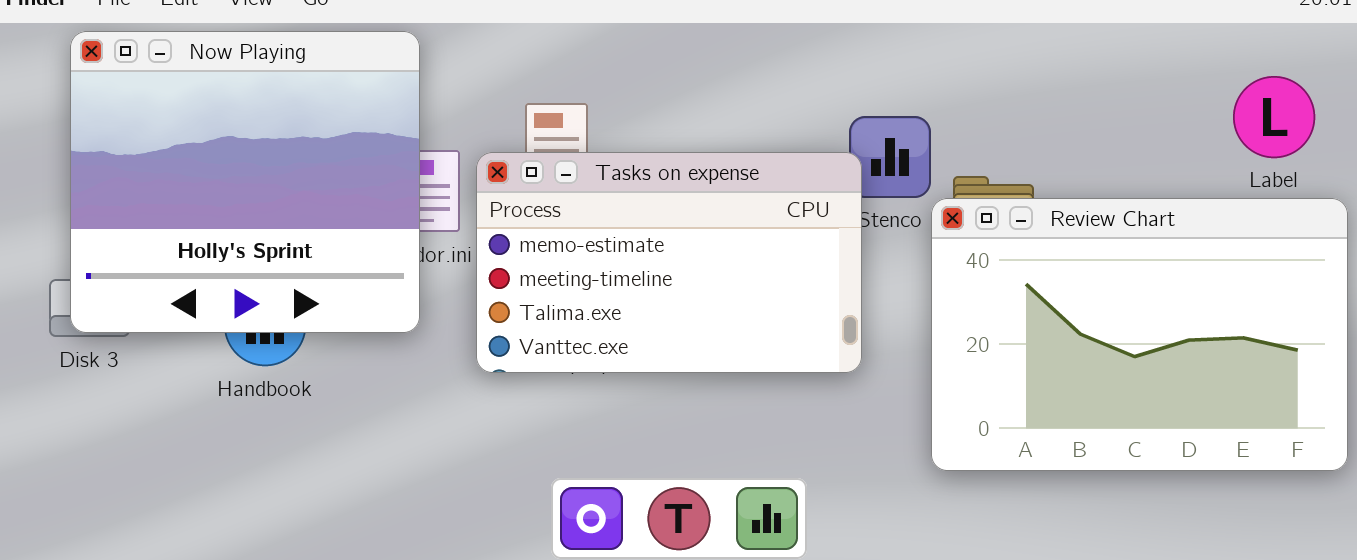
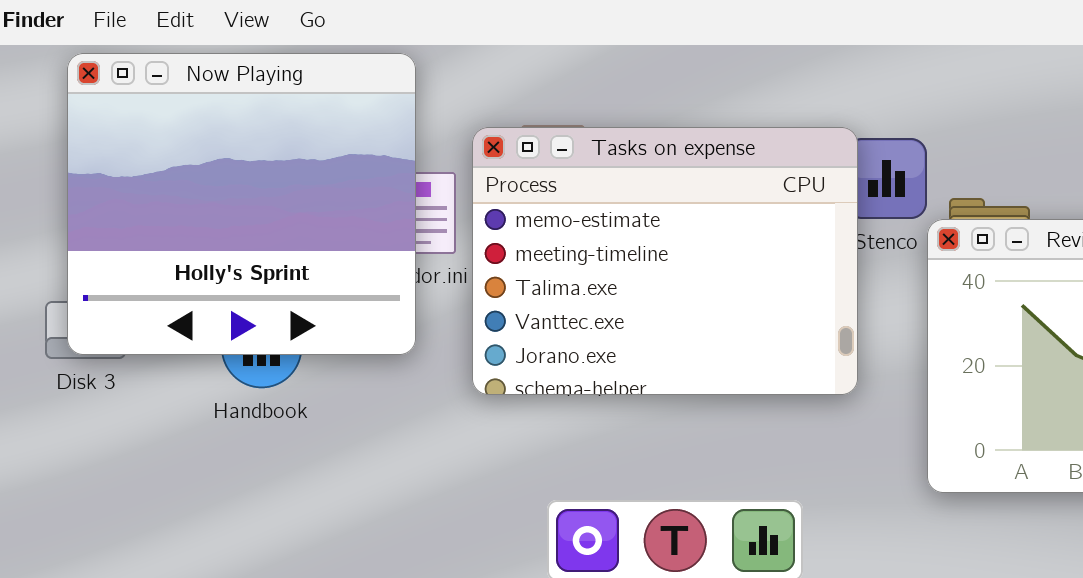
Tasks on expense: [476,152,862,373] -> [472,127,858,395], resized

